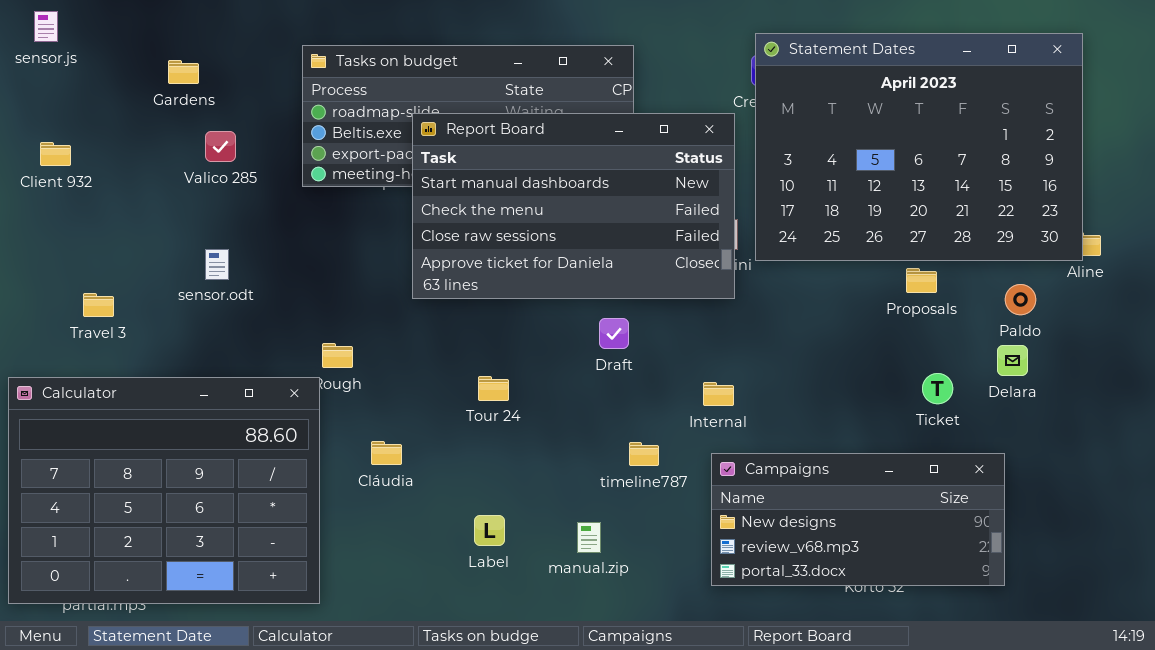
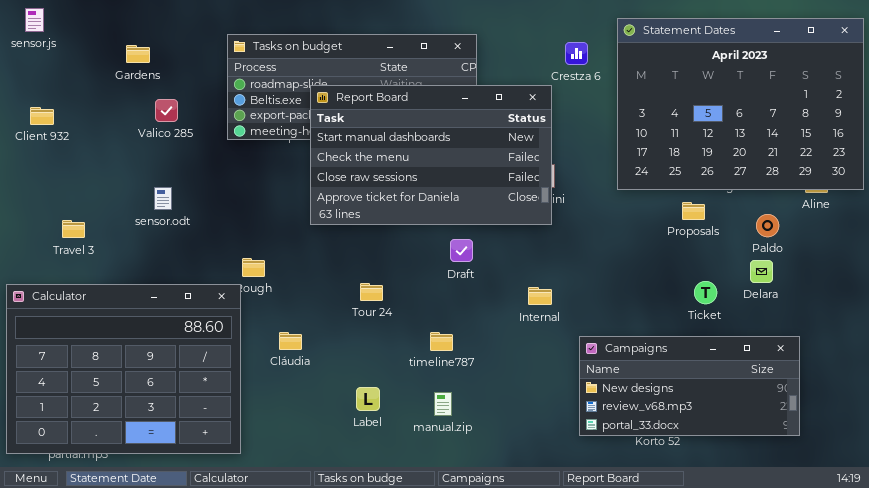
Statement Dates: [755,33,1083,261] -> [617,18,864,190], moved
timeline787: [629,442,659,466] -> [430,332,453,351], moved
Campaigns: [711,453,1005,586] -> [579,336,800,436], moved

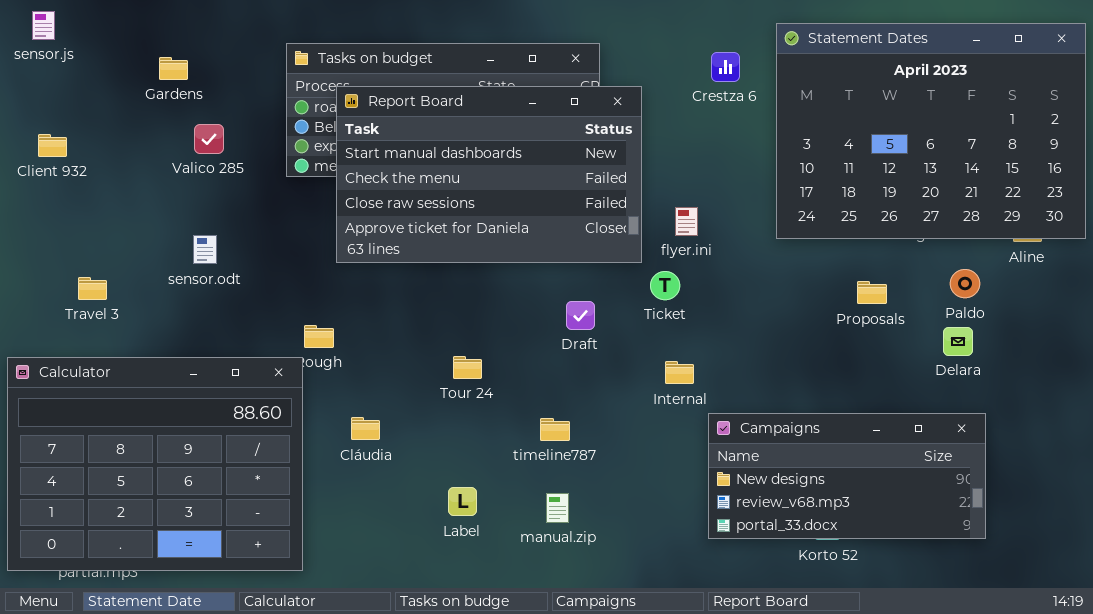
Report Board: [310,85,552,225] -> [336,86,642,263], moved
Proposals: [682,202,705,220] -> [857,281,887,304], moved
Ticket: [694,281,717,304] -> [650,271,680,300], moved
Campaigns: [579,336,800,436] -> [708,413,986,539], moved

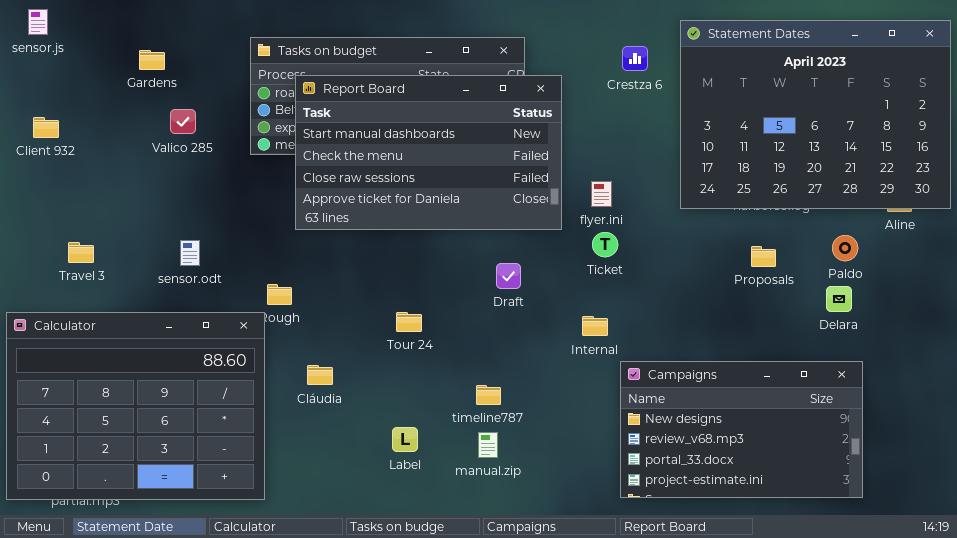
sensor.odt: [193,235,217,264] -> [180,240,200,266], moved
Ticket: [650,271,680,300] -> [592,232,618,257], moved
Campaigns: [708,413,986,539] -> [620,361,863,498], resized
timeline787: [540,418,570,441] -> [476,385,501,405], moved

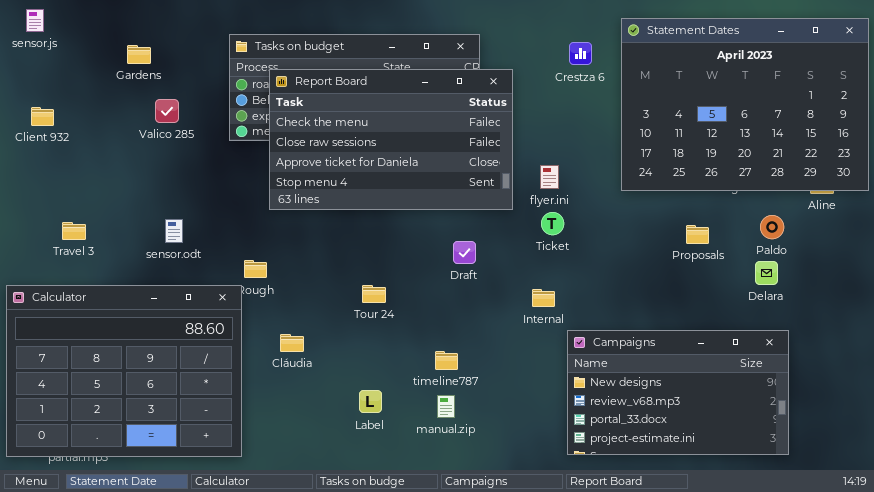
Report Board: [295,75,562,230] -> [269,69,513,210], scrolled down 1 row

